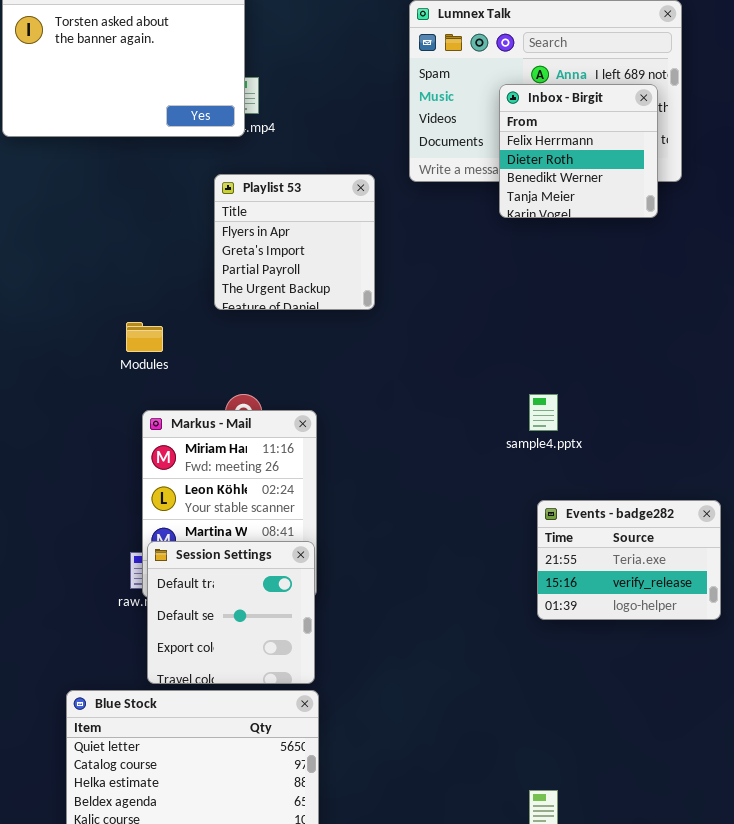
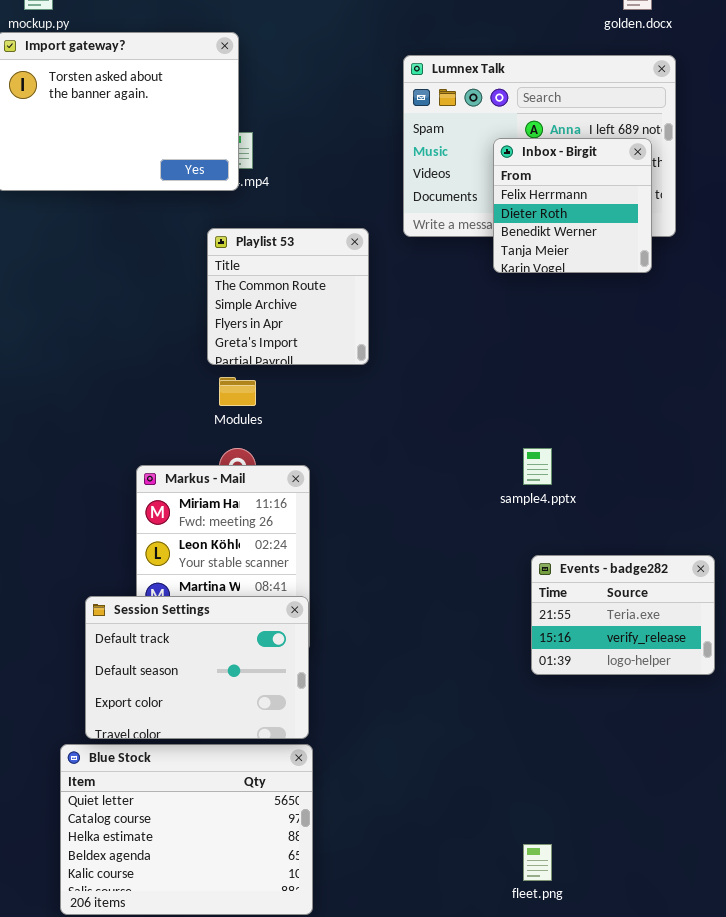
Playlist 53: [214,174,375,310] -> [207,228,369,365], scrolled up 2 rows
Modules: [126,322,163,352] -> [219,377,256,406], moved
Session Settings: [147,541,315,684] -> [85,596,309,739], resized

